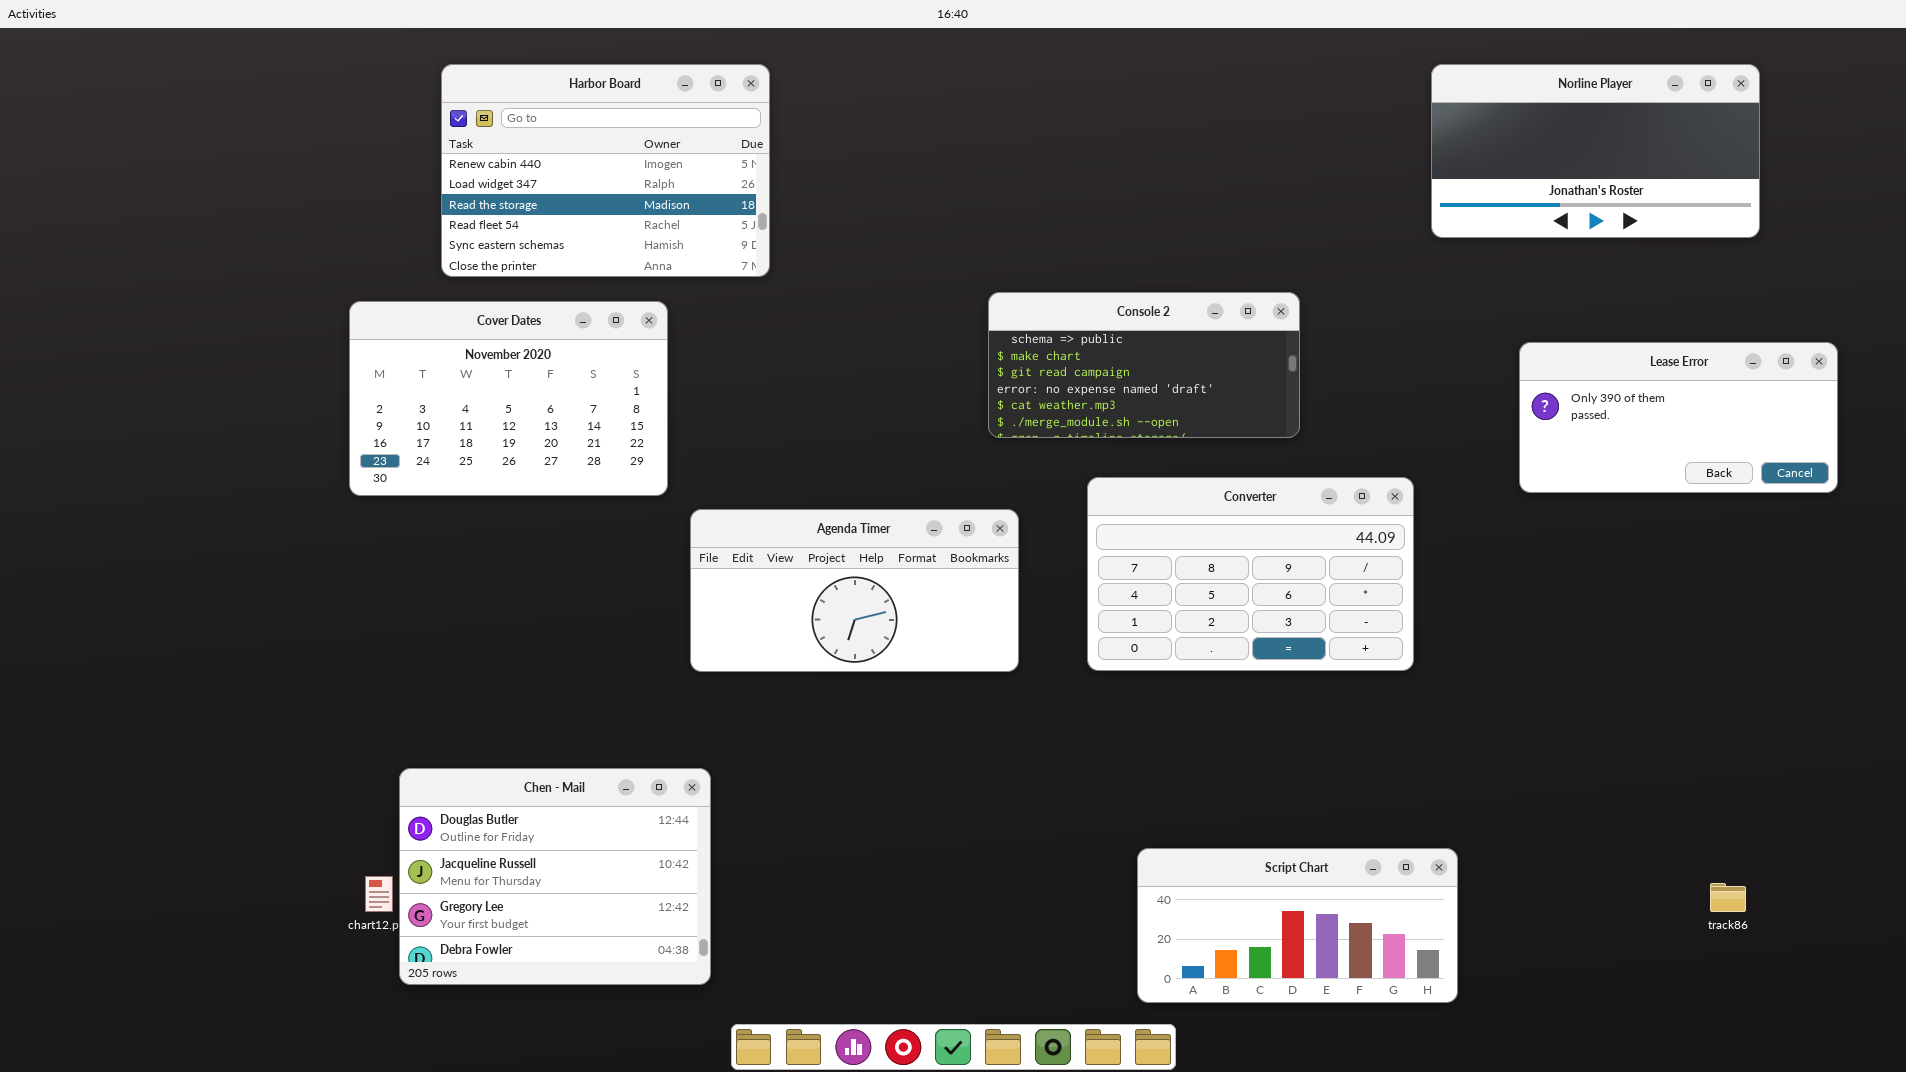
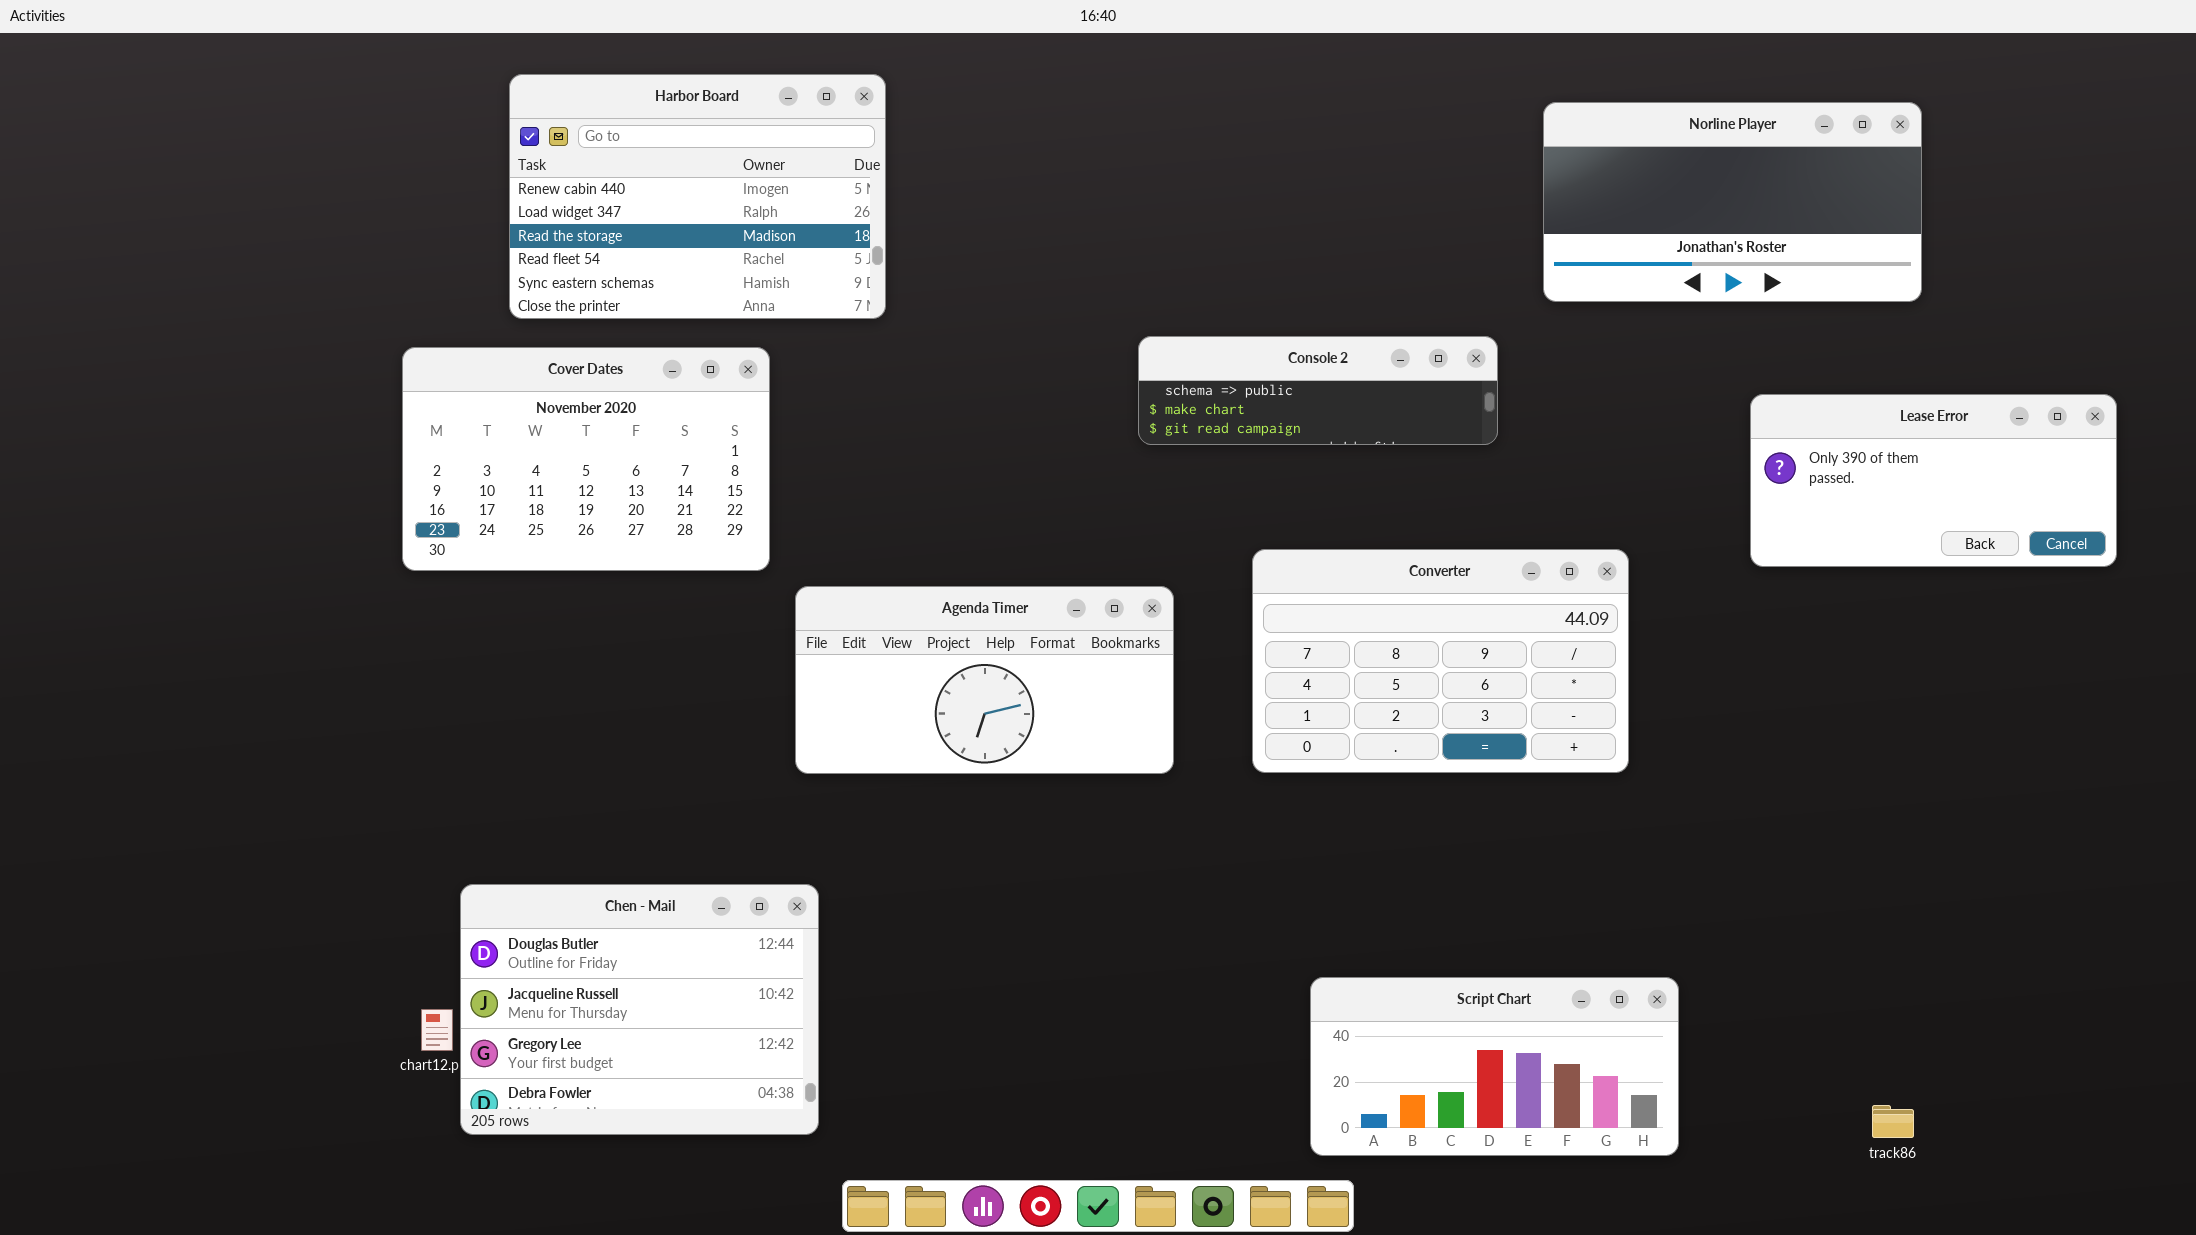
Norline Player: [1431,64,1760,238] -> [1543,102,1922,302], moved
Console 2: [988,292,1300,438] -> [1138,336,1498,445], resized
track86: [1710,883,1746,912] -> [1872,1105,1914,1138], moved

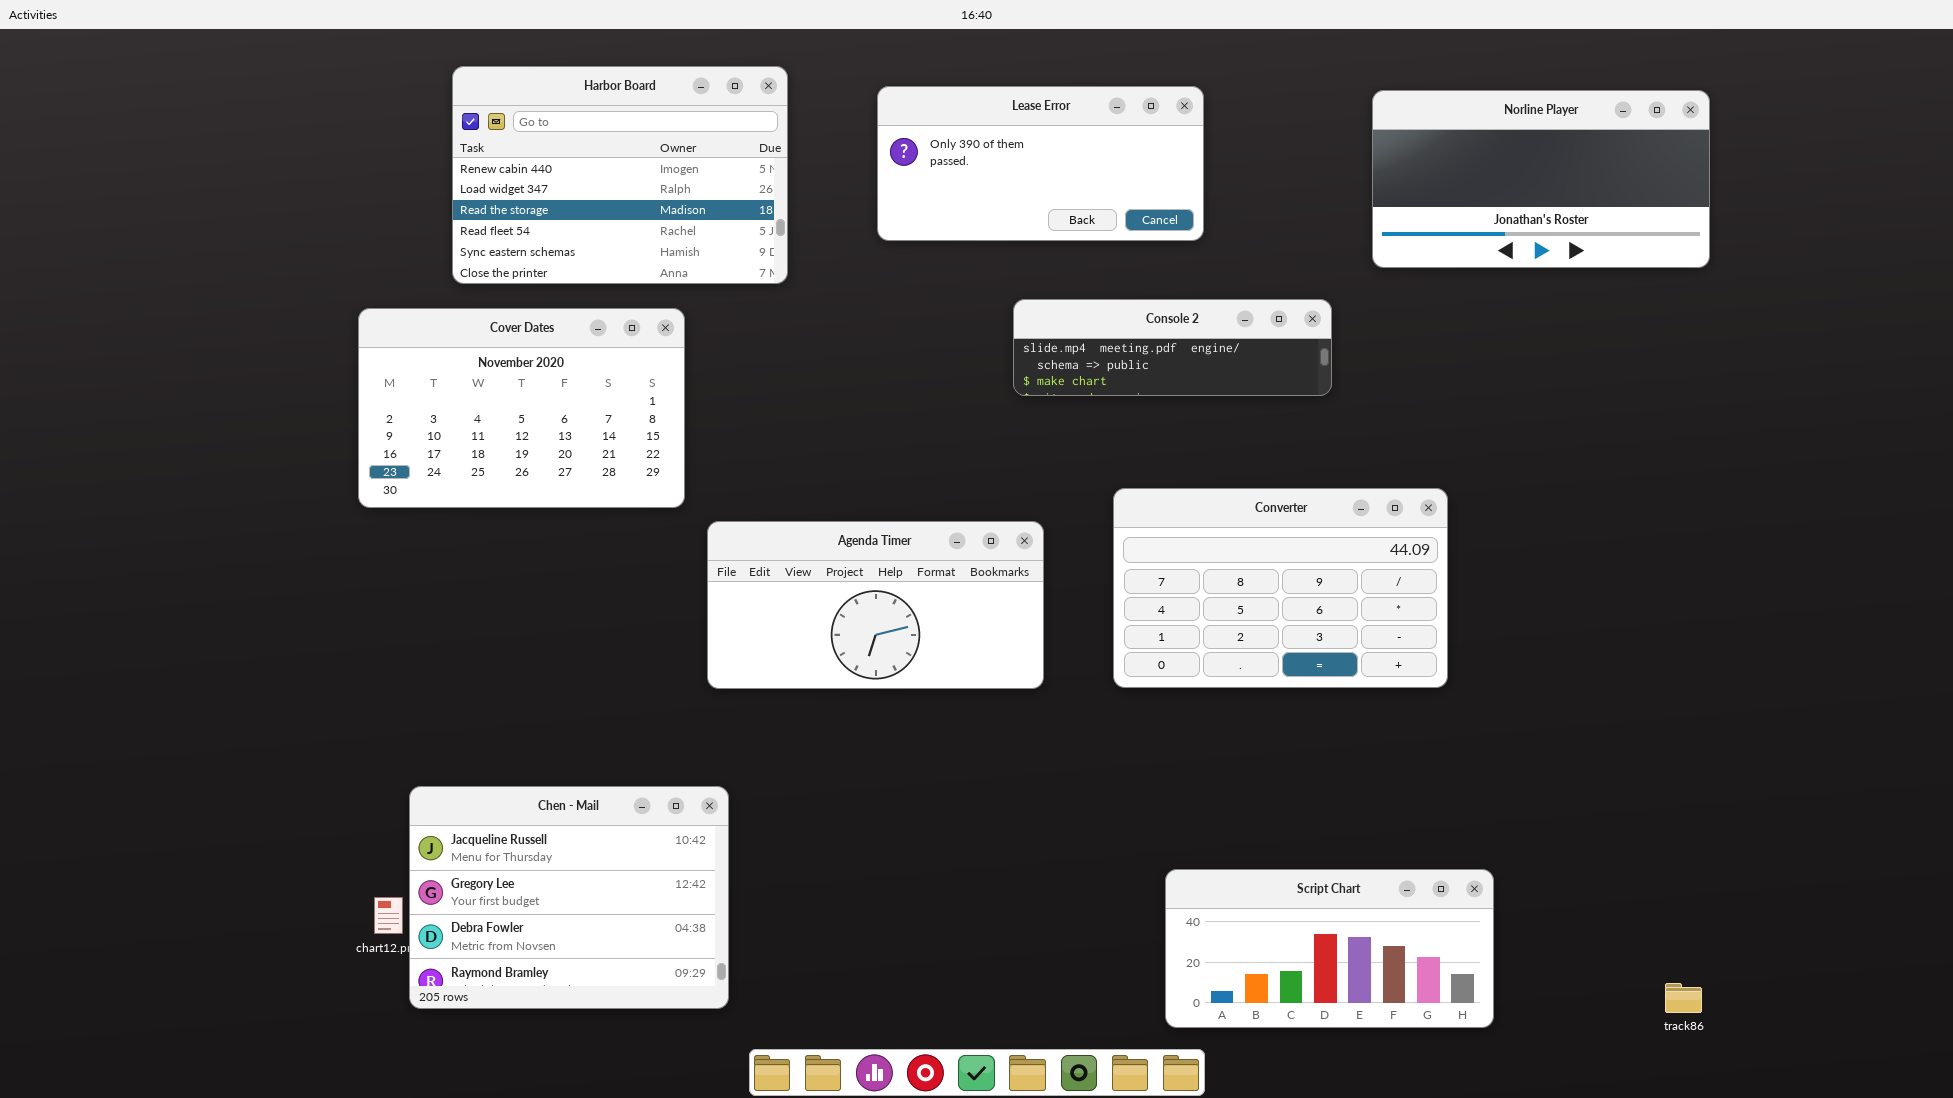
Console 2: [1138,336,1498,445] -> [1013,299,1332,396], scrolled up 1 row
Lease Error: [1750,394,2117,567] -> [877,86,1204,241], moved
Chen - Mail: [460,884,819,1135] -> [409,786,729,1009], scrolled down 1 row

